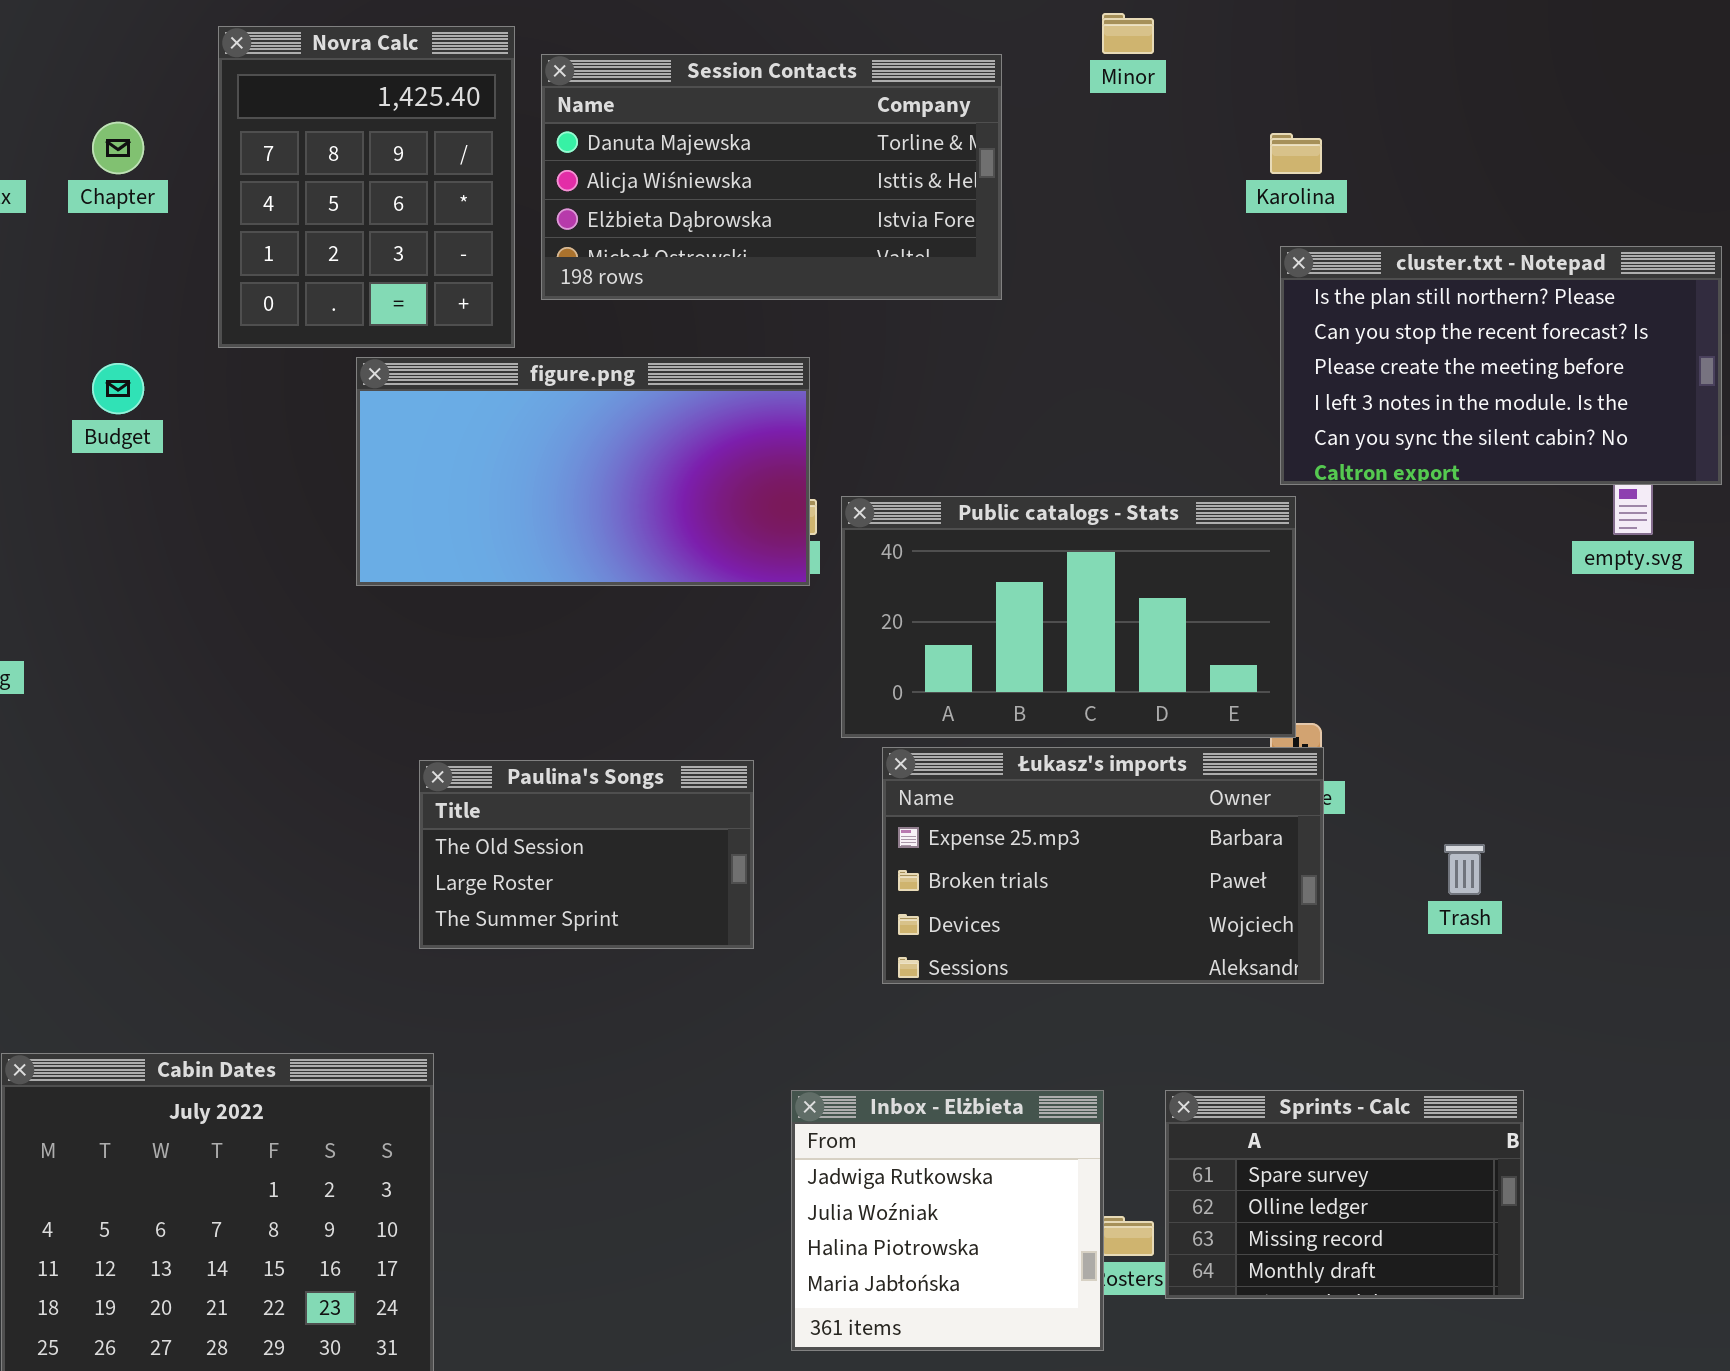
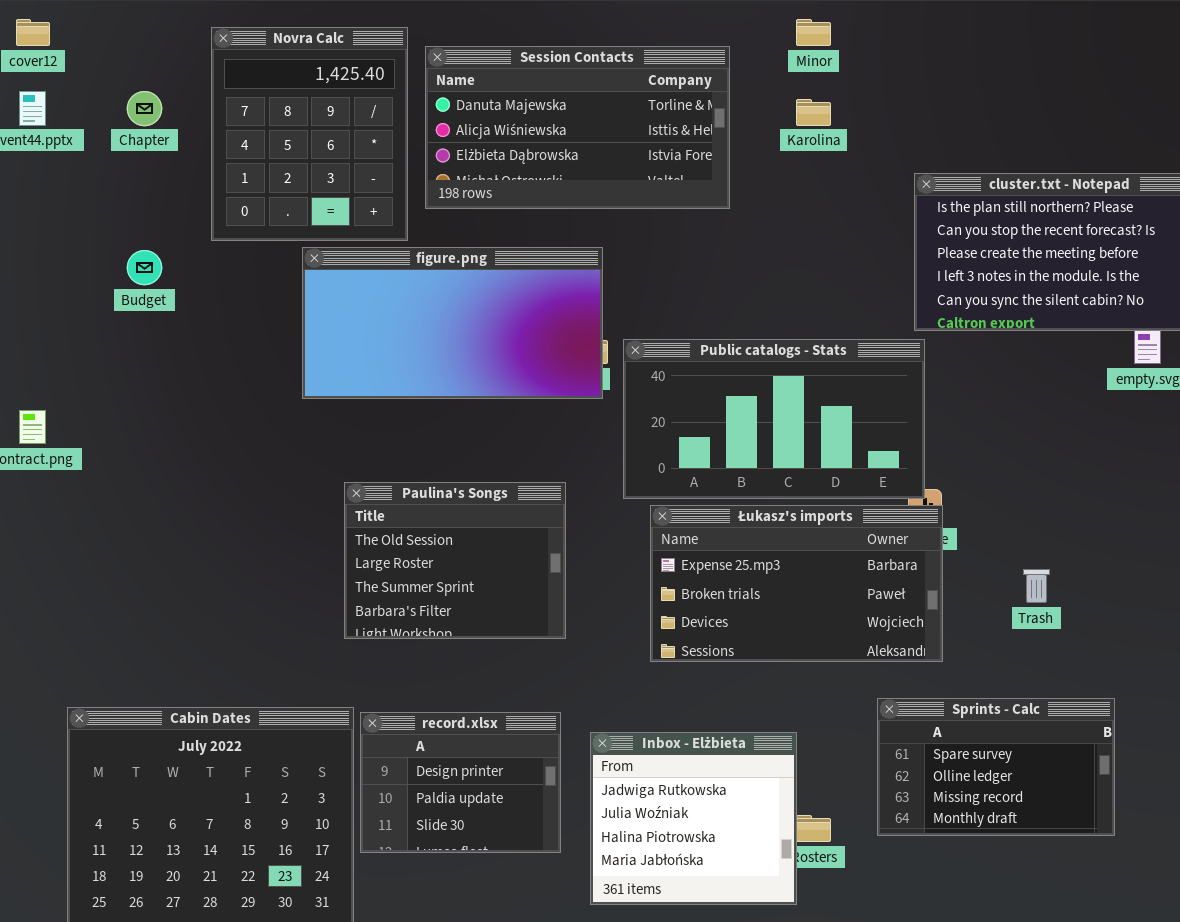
Karolina: [1270,133,1322,174] -> [796,99,831,126], moved
Paulina's Songs: [419,760,754,949] -> [344,482,566,639], resized
record.xlsx: none -> [360,712,561,853], opened
Sprints - Calc: [1165,1090,1524,1299] -> [877,698,1115,836], moved

